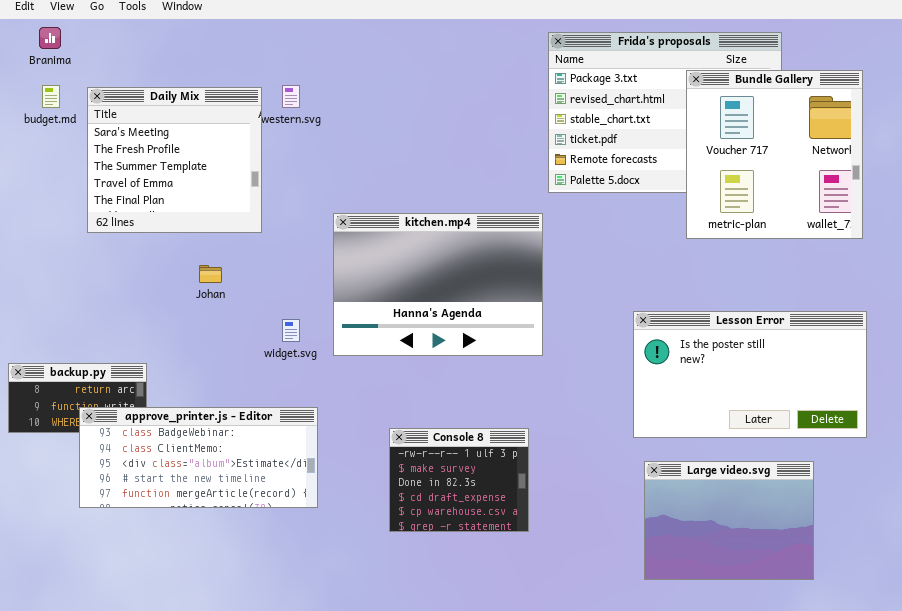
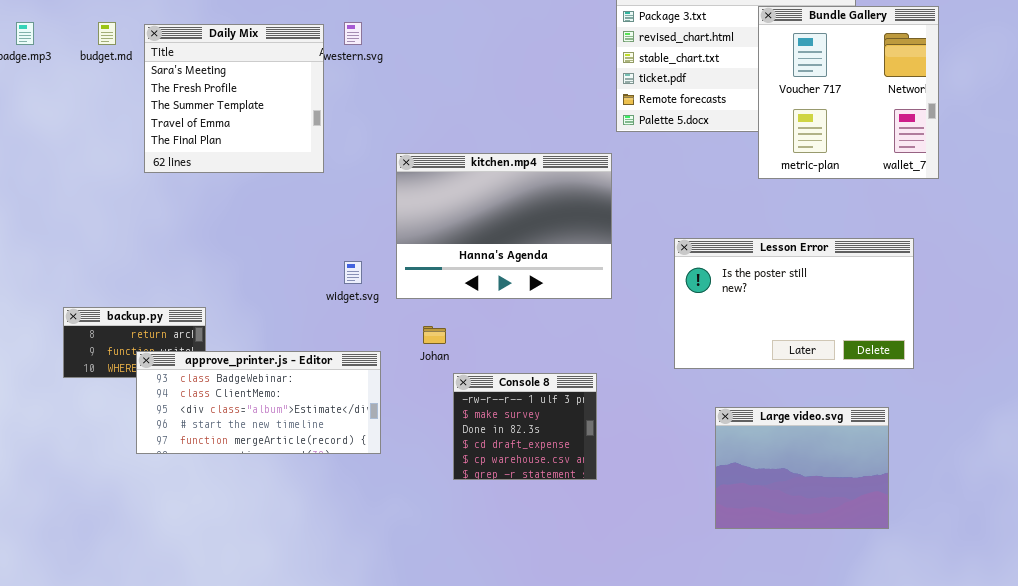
Johan: [199,265,222,283] -> [423,326,446,344], moved
Lesson Error: [633,311,867,438] -> [674,238,914,369], moved

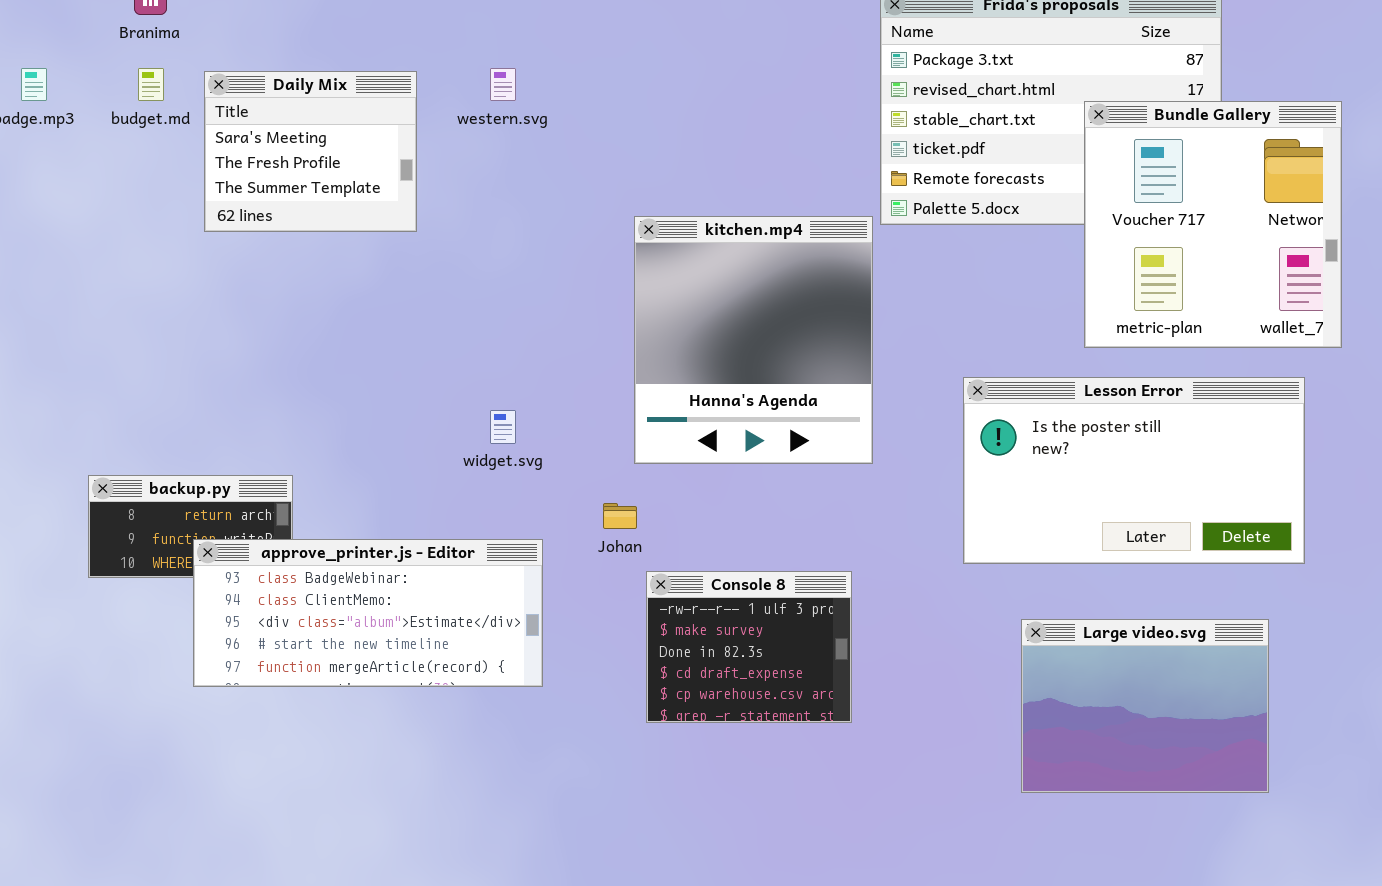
Bundle Gallery: [758,6,939,179] -> [1084,101,1342,348], moved
Daily Mix: [144,24,324,173] -> [204,71,417,232], resized
kitchen.mp4: [396,153,612,299] -> [634,216,873,464], resized

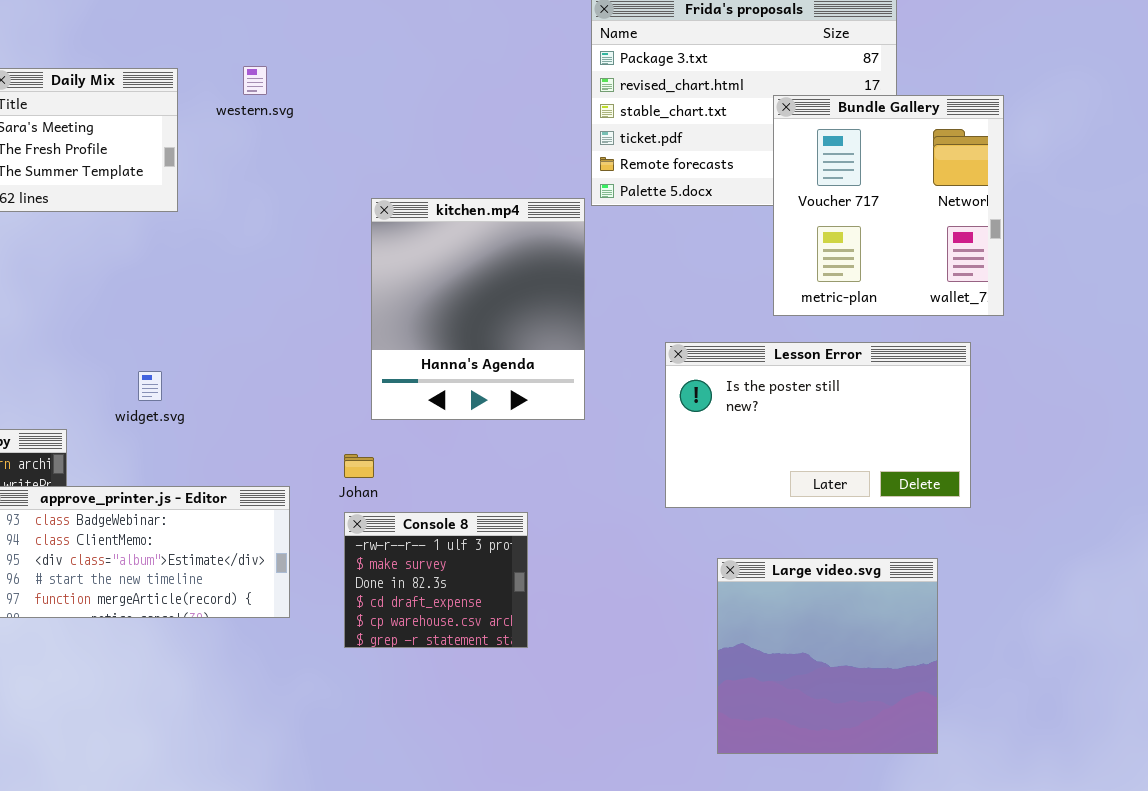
widget.svg: [490,410,516,444] -> [138,371,162,401], moved
Console 8: [646,571,852,723] -> [344,512,528,648], moved
Large video.svg: [1021,619,1269,793] -> [717,558,938,754], resized

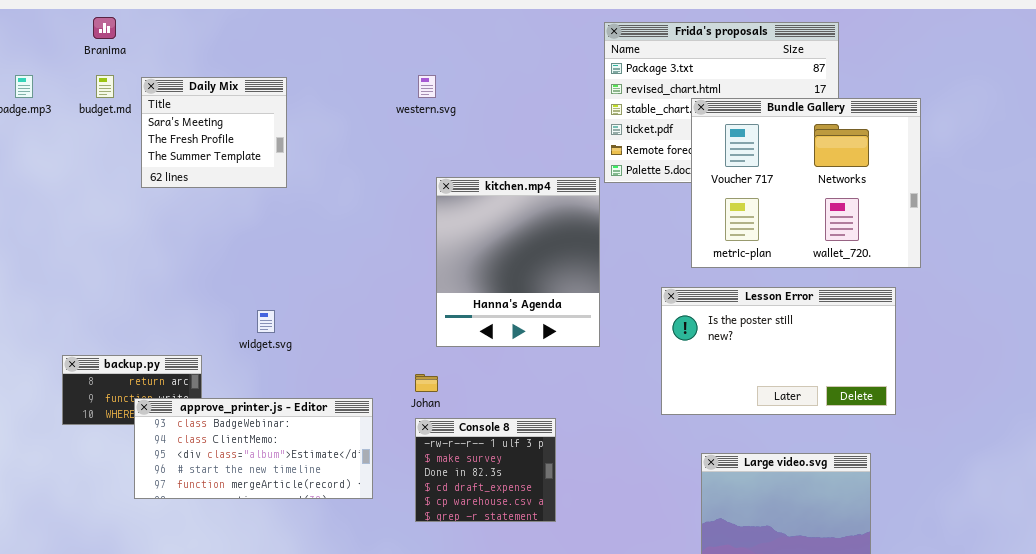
western.svg: [243,66,267,95] -> [418,75,436,98], moved
Bundle Gallery: [773,95,1004,316] -> [691,98,921,268], resized

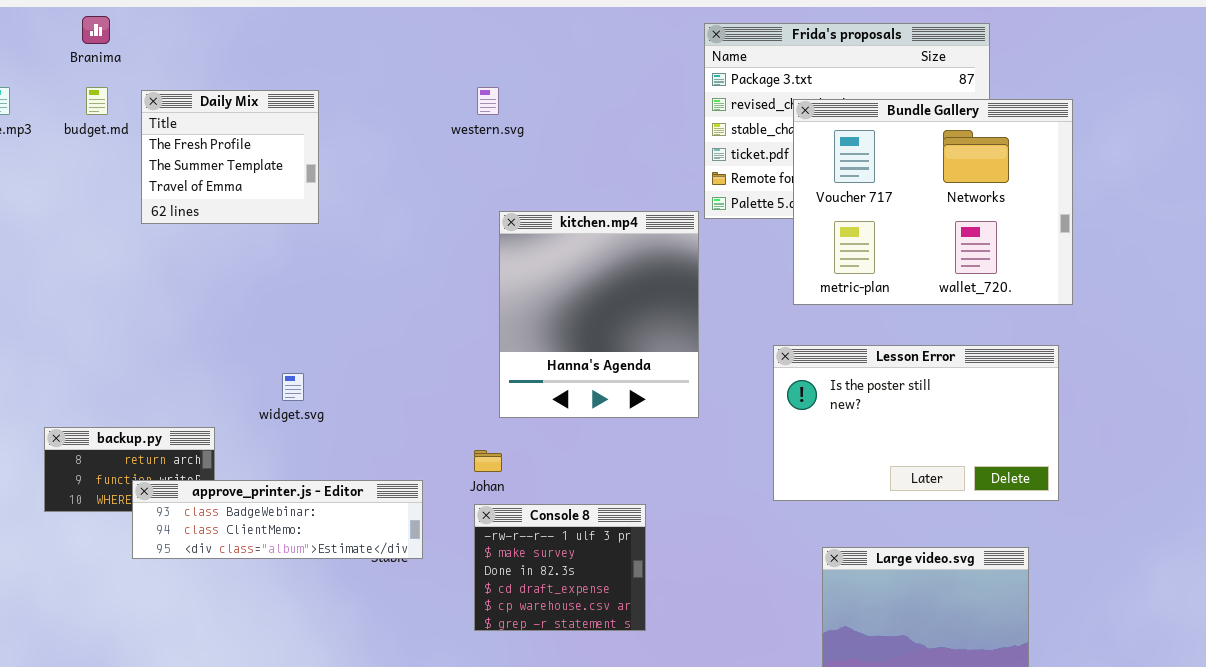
Daily Mix: [141,77,287,188] -> [141,90,319,224], scrolled down 1 row
Bundle Gallery: [691,98,921,268] -> [793,99,1073,305], moved
approve_printer.js - Editor: [134,398,373,499] -> [132,480,423,559], resized

